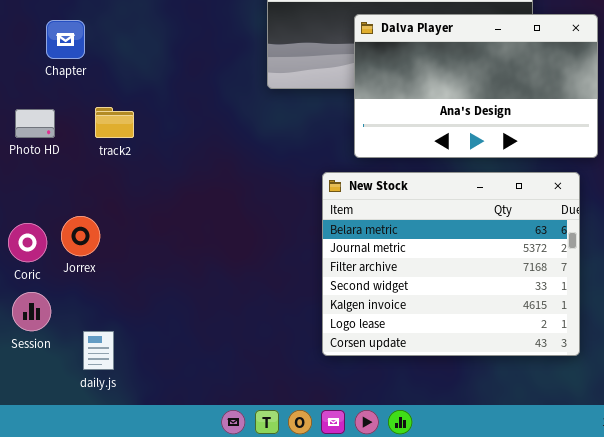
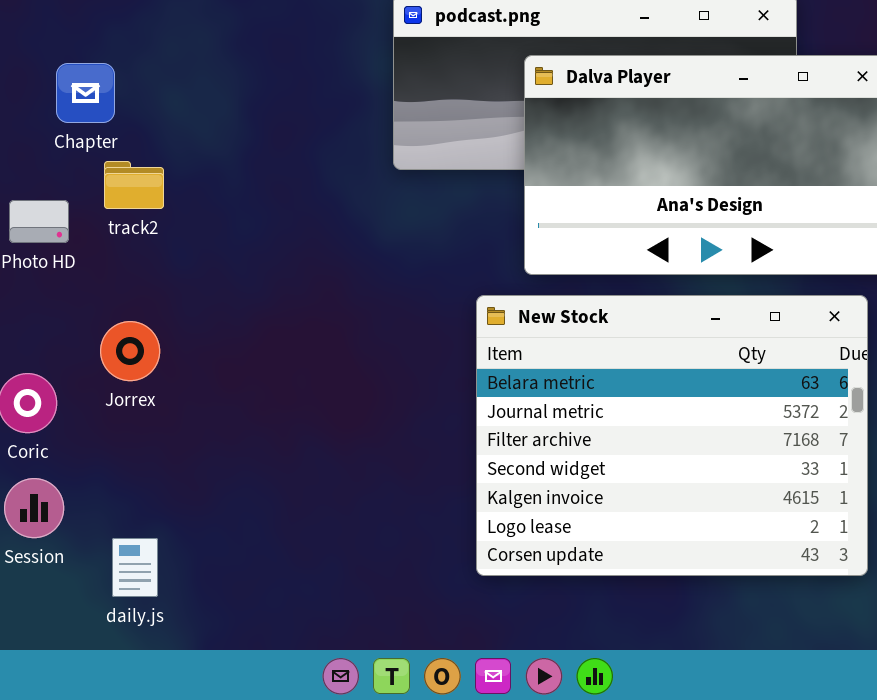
track2: [95,107,134,138] -> [104,161,164,209], moved
Jorrex: [61,216,100,256] -> [100,321,160,381], moved

